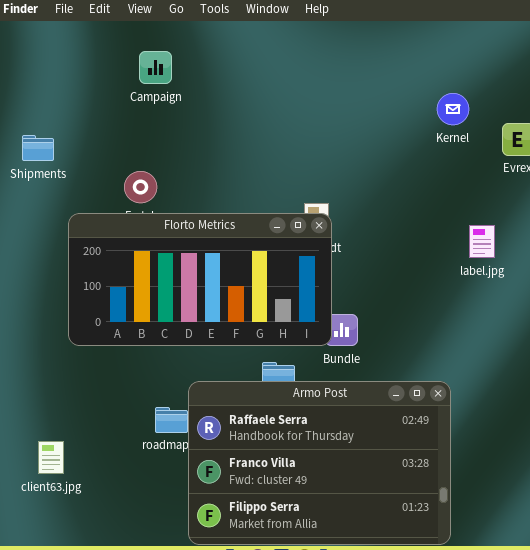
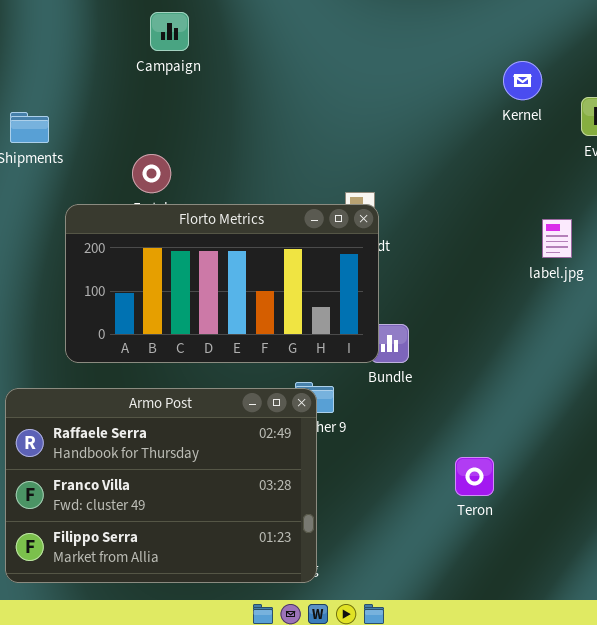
Armo Post: [188,381,451,545] -> [5,388,317,583], moved

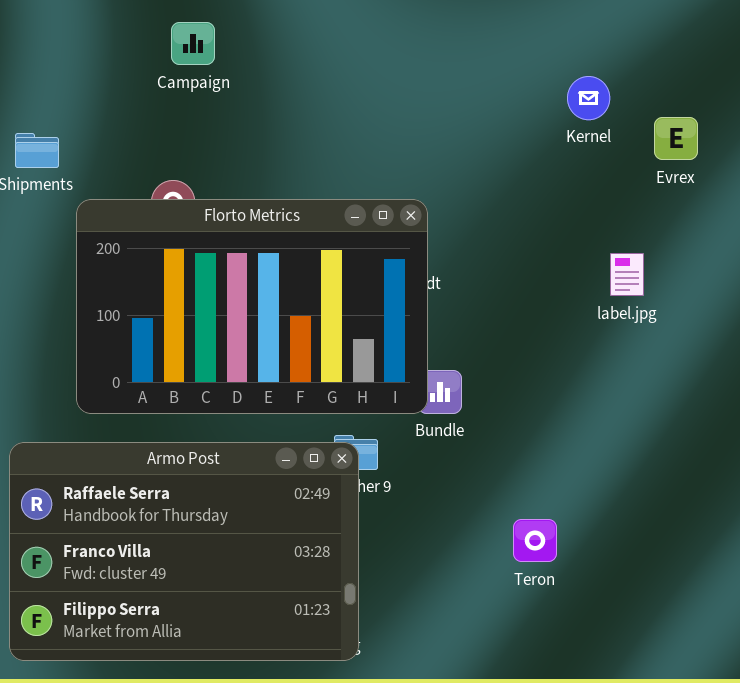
Florto Metrics: [65,204,379,363] -> [76,199,428,414], resized

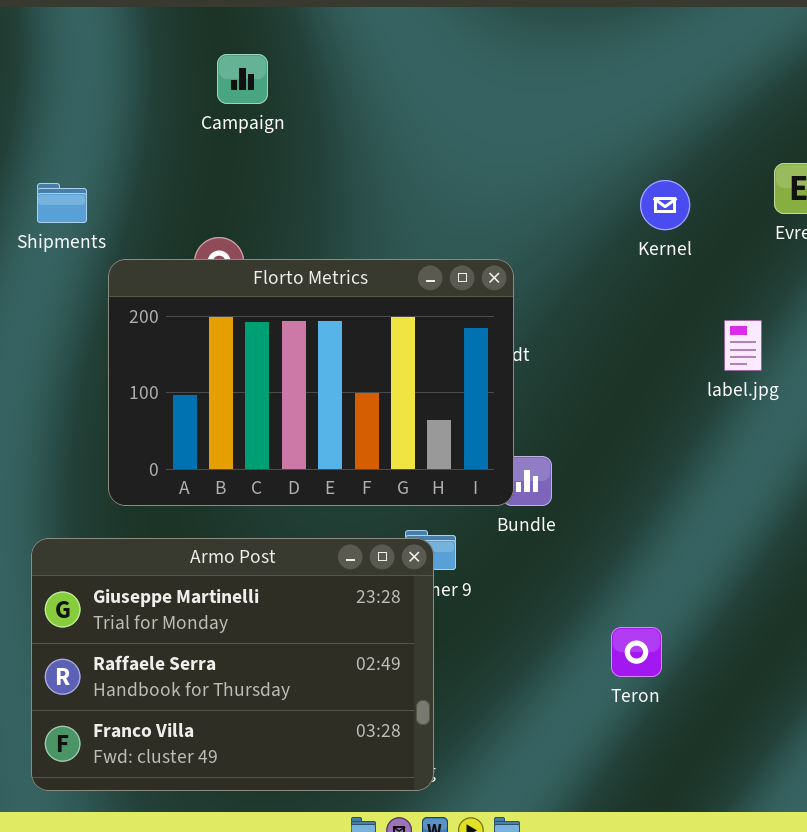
Kernel: [567,76,610,120] -> [640,180,690,230], moved
Armo Post: [9,442,359,661] -> [31,538,434,791], scrolled up 1 row

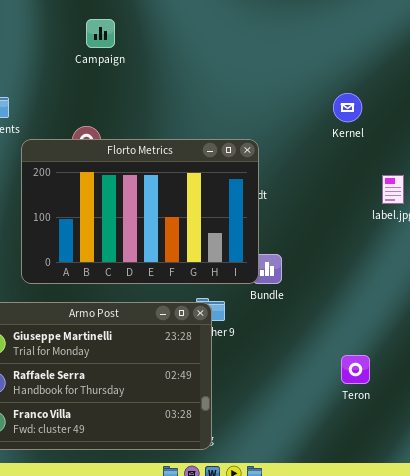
Teron: [611,627,662,677] -> [341,355,370,384], moved

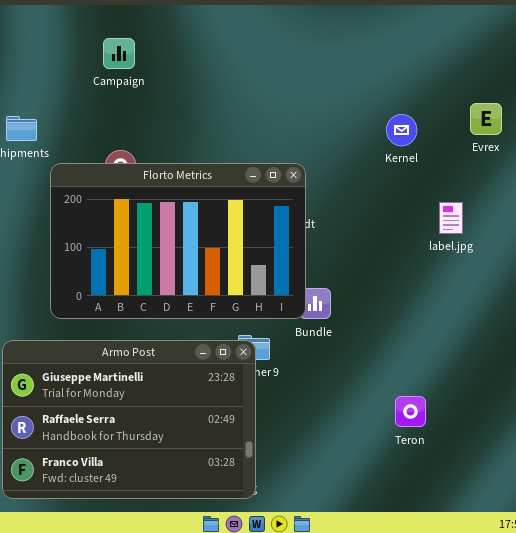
Campaign: [86,19,115,48] -> [103,38,135,69], moved

